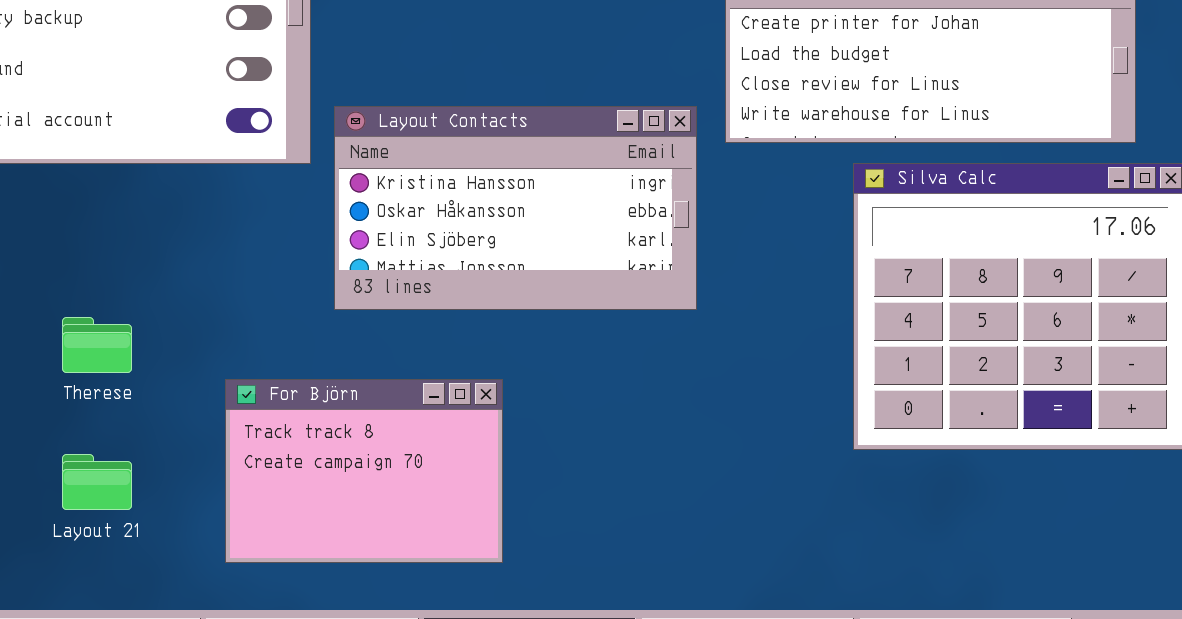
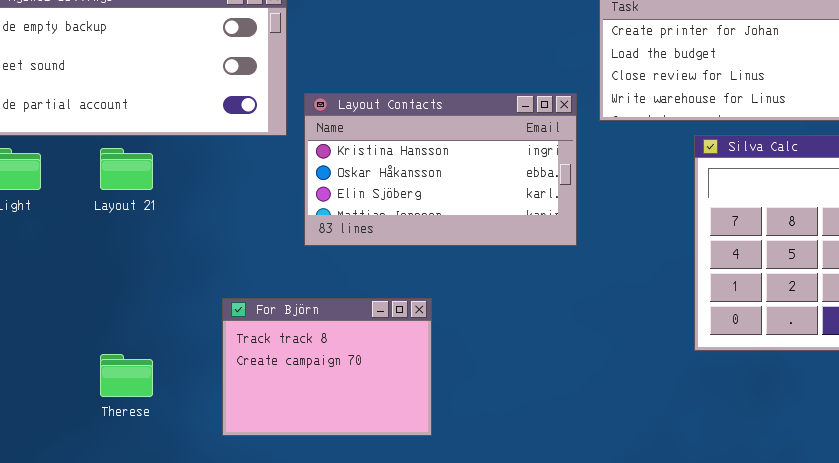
Therese: [62,317,132,373] -> [100,354,153,397], moved
Layout 21: [62,454,132,510] -> [100,148,153,190], moved

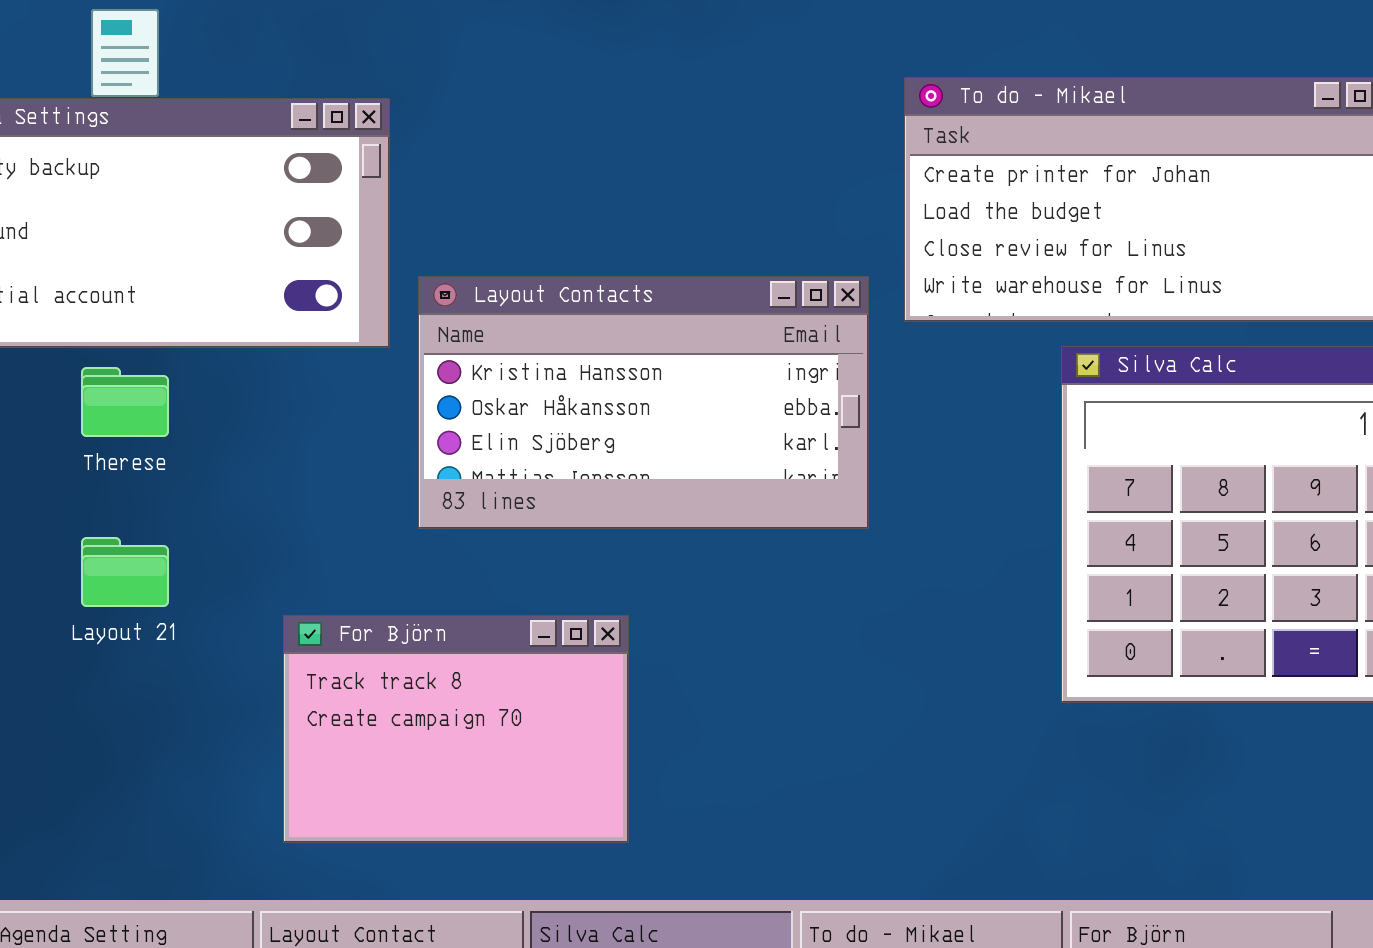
Layout 21: [100,148,153,190] -> [81,537,169,607], moved
Therese: [100,354,153,397] -> [81,367,169,437], moved

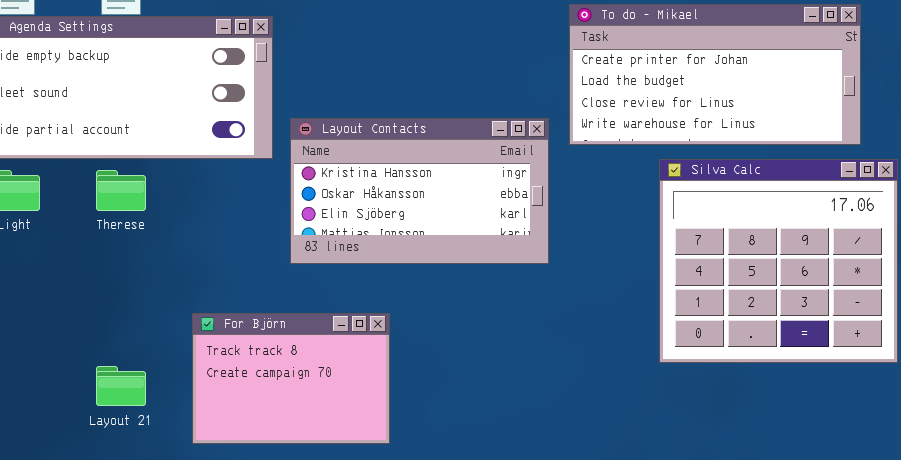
Layout 21: [81,537,169,607] -> [96,366,146,406], moved
For Björn: [283,615,629,843] -> [192,313,390,444], moved

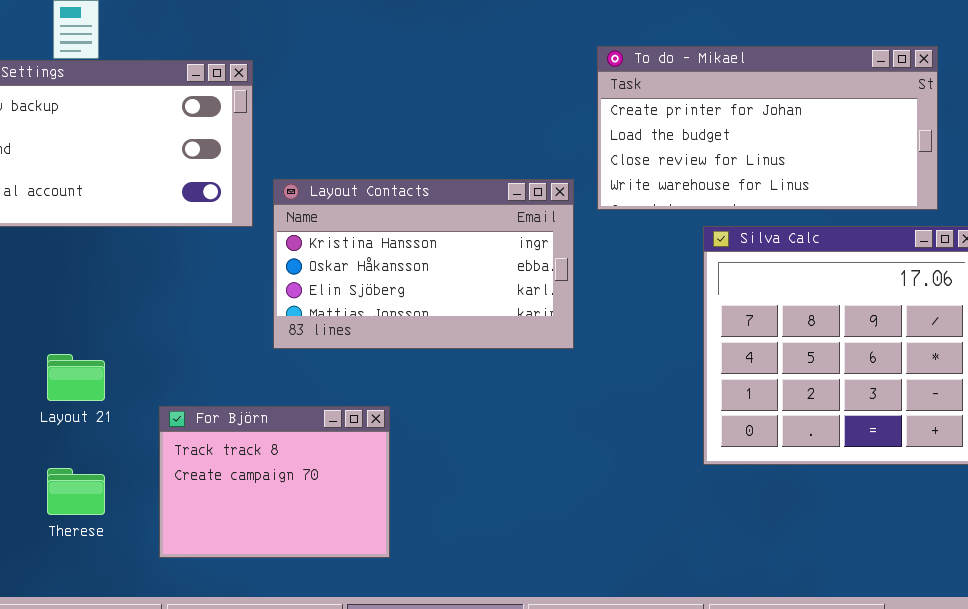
Therese: [96,170,146,211] -> [47,468,105,515], moved
Layout 21: [96,366,146,406] -> [47,354,105,401], moved

